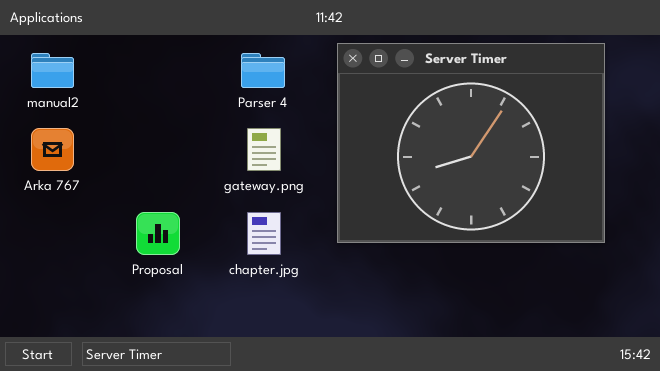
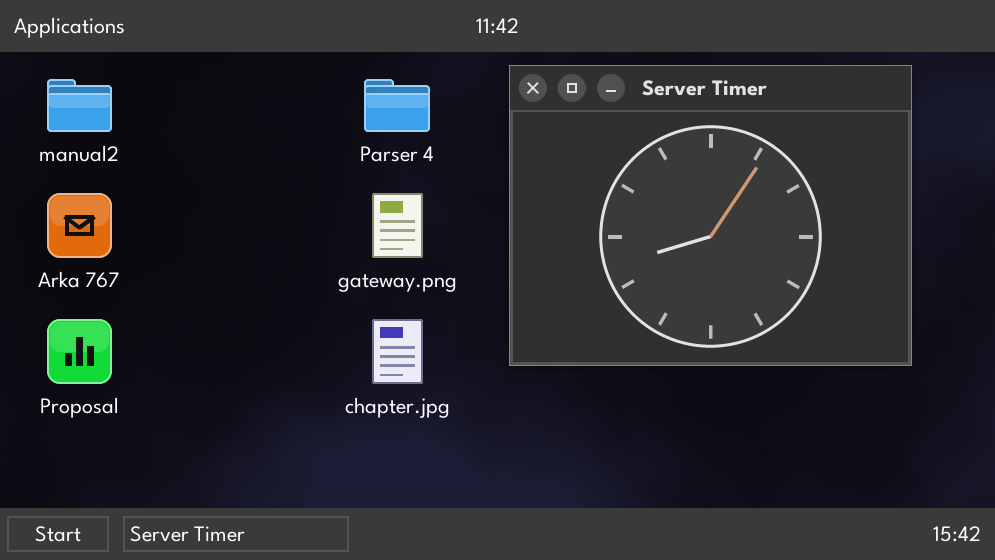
Proposal: [136,212,180,255] -> [47,319,112,384], moved

